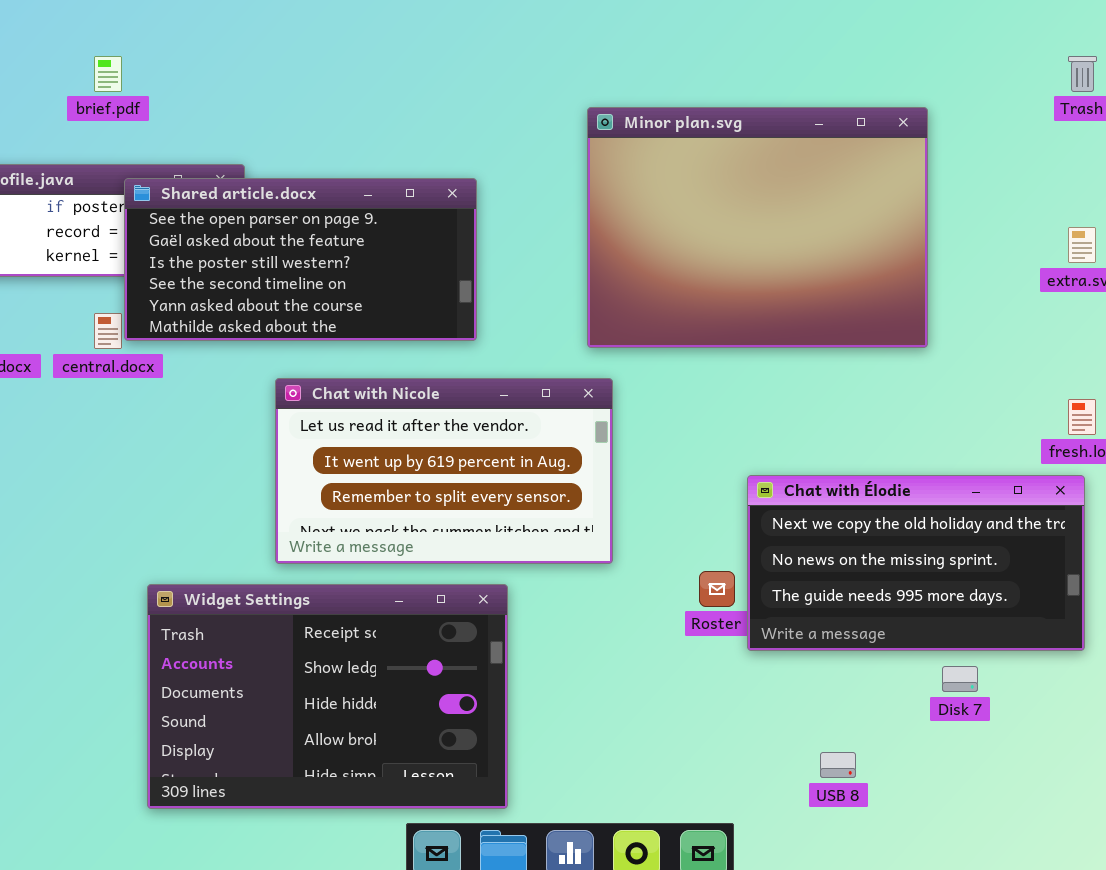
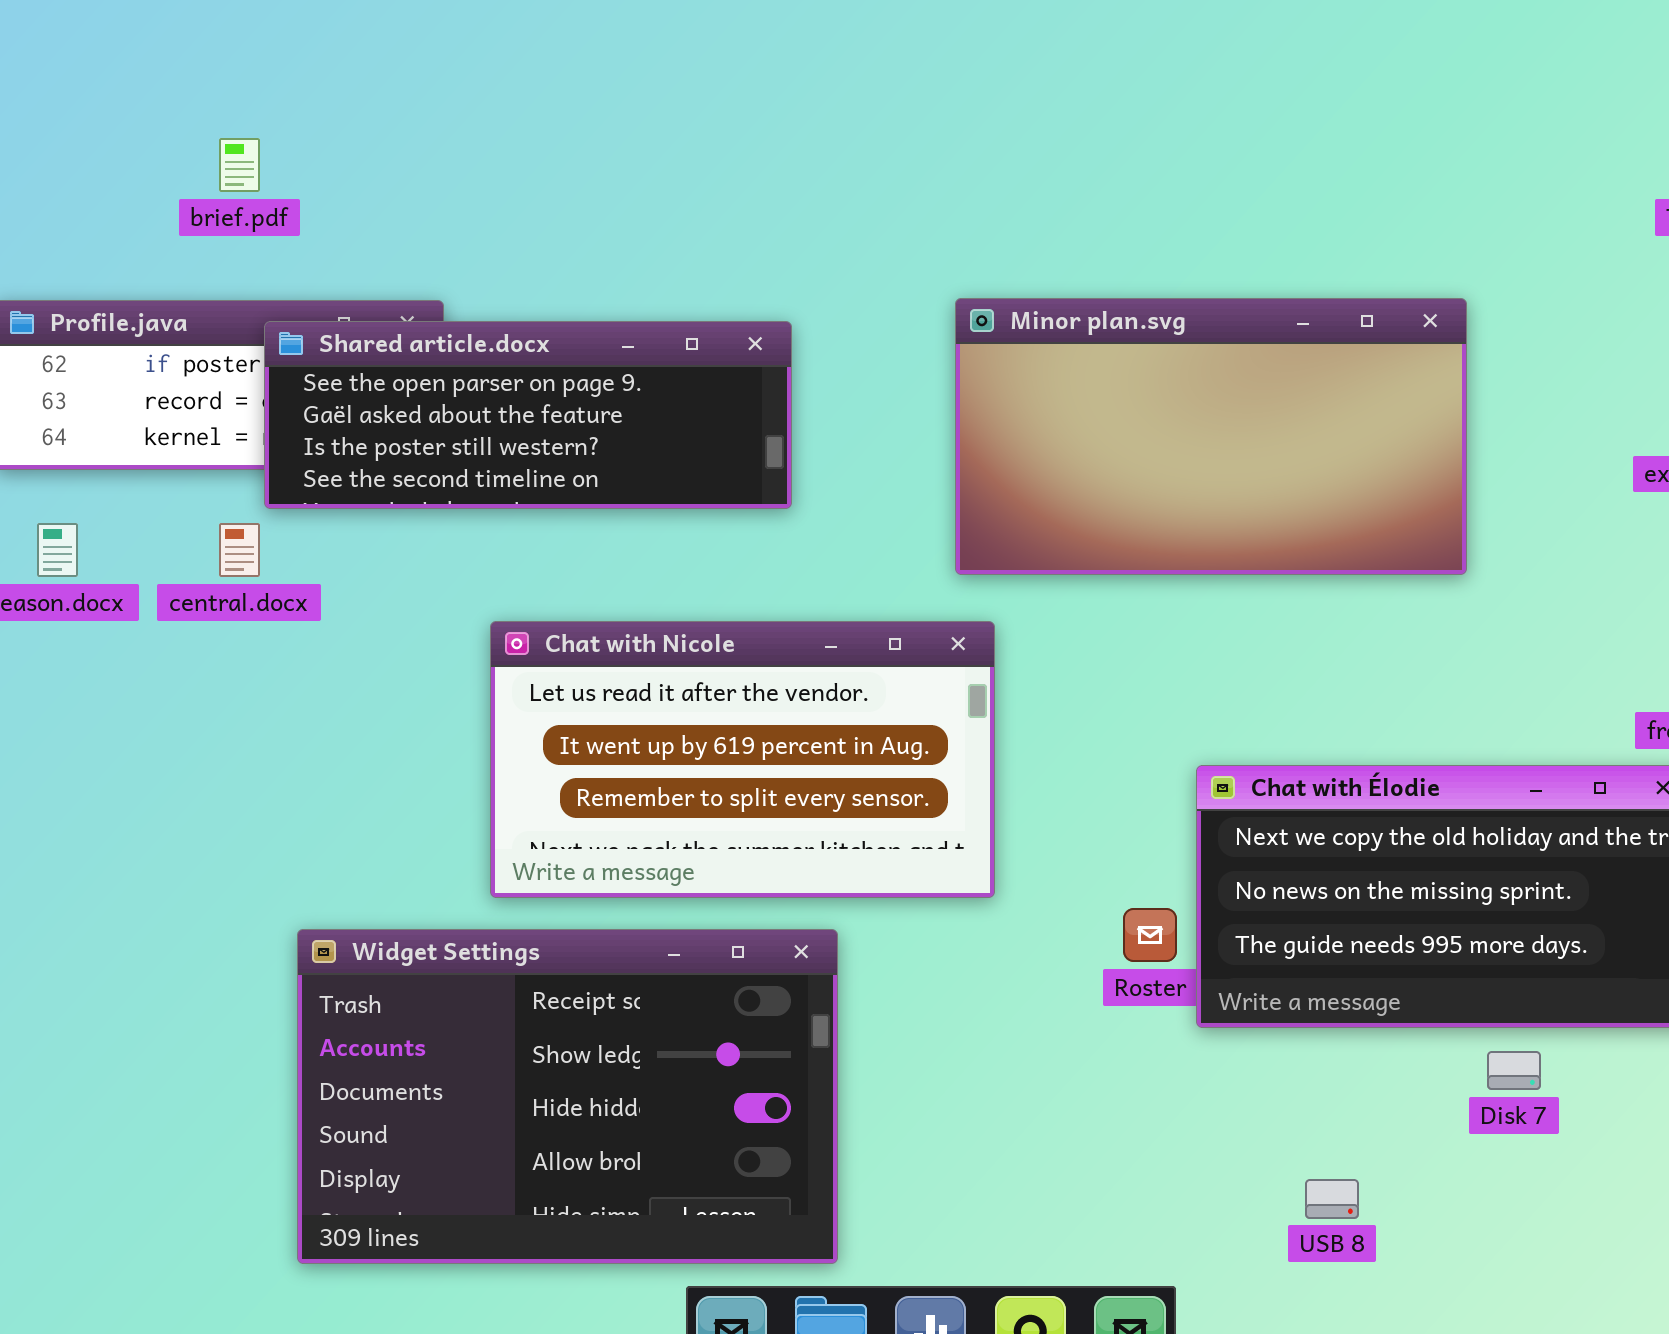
Minor plan.svg: [587,107,928,348] -> [955,298,1467,575], resized
Shared article.docx: [124,178,477,341] -> [264,321,792,509], resized

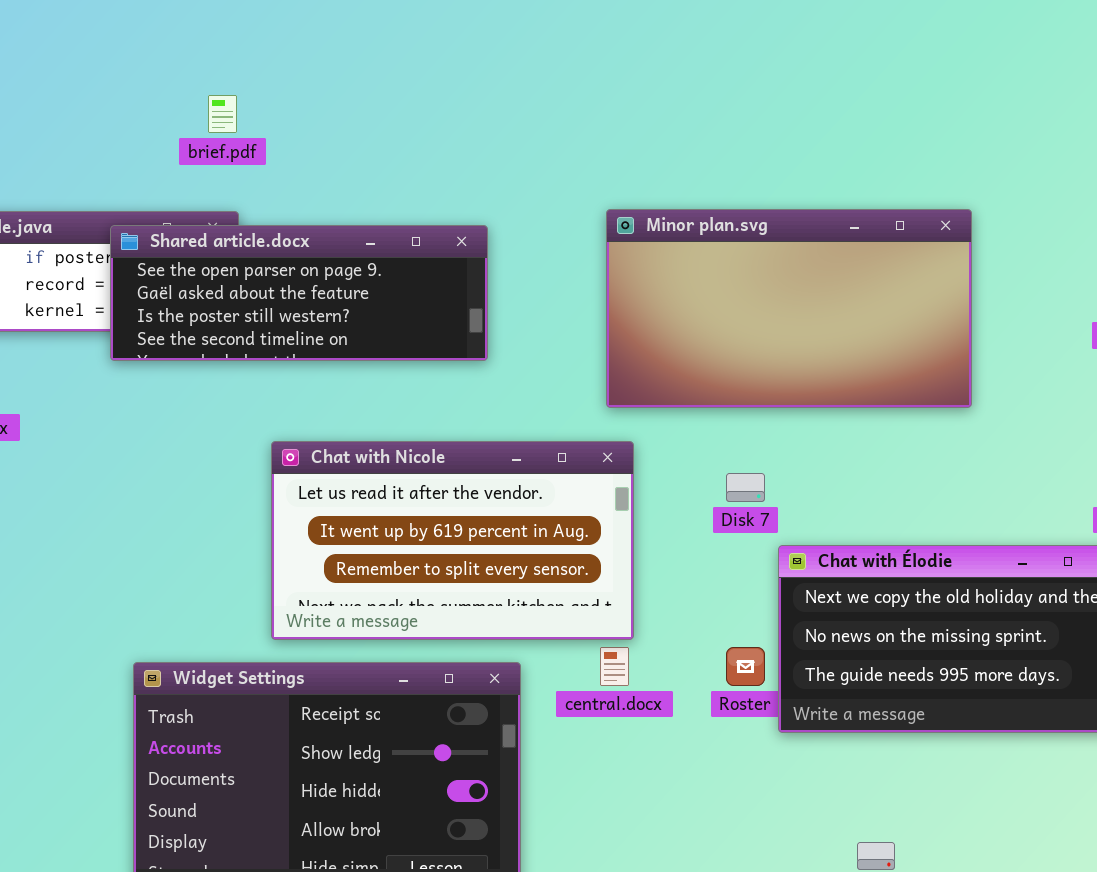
brief.pdf: [219,138,260,192] -> [208,95,237,133], moved
central.docx: [219,523,260,577] -> [600,647,629,686], moved
Disk 7: [1487,1051,1541,1090] -> [726,473,765,502], moved

